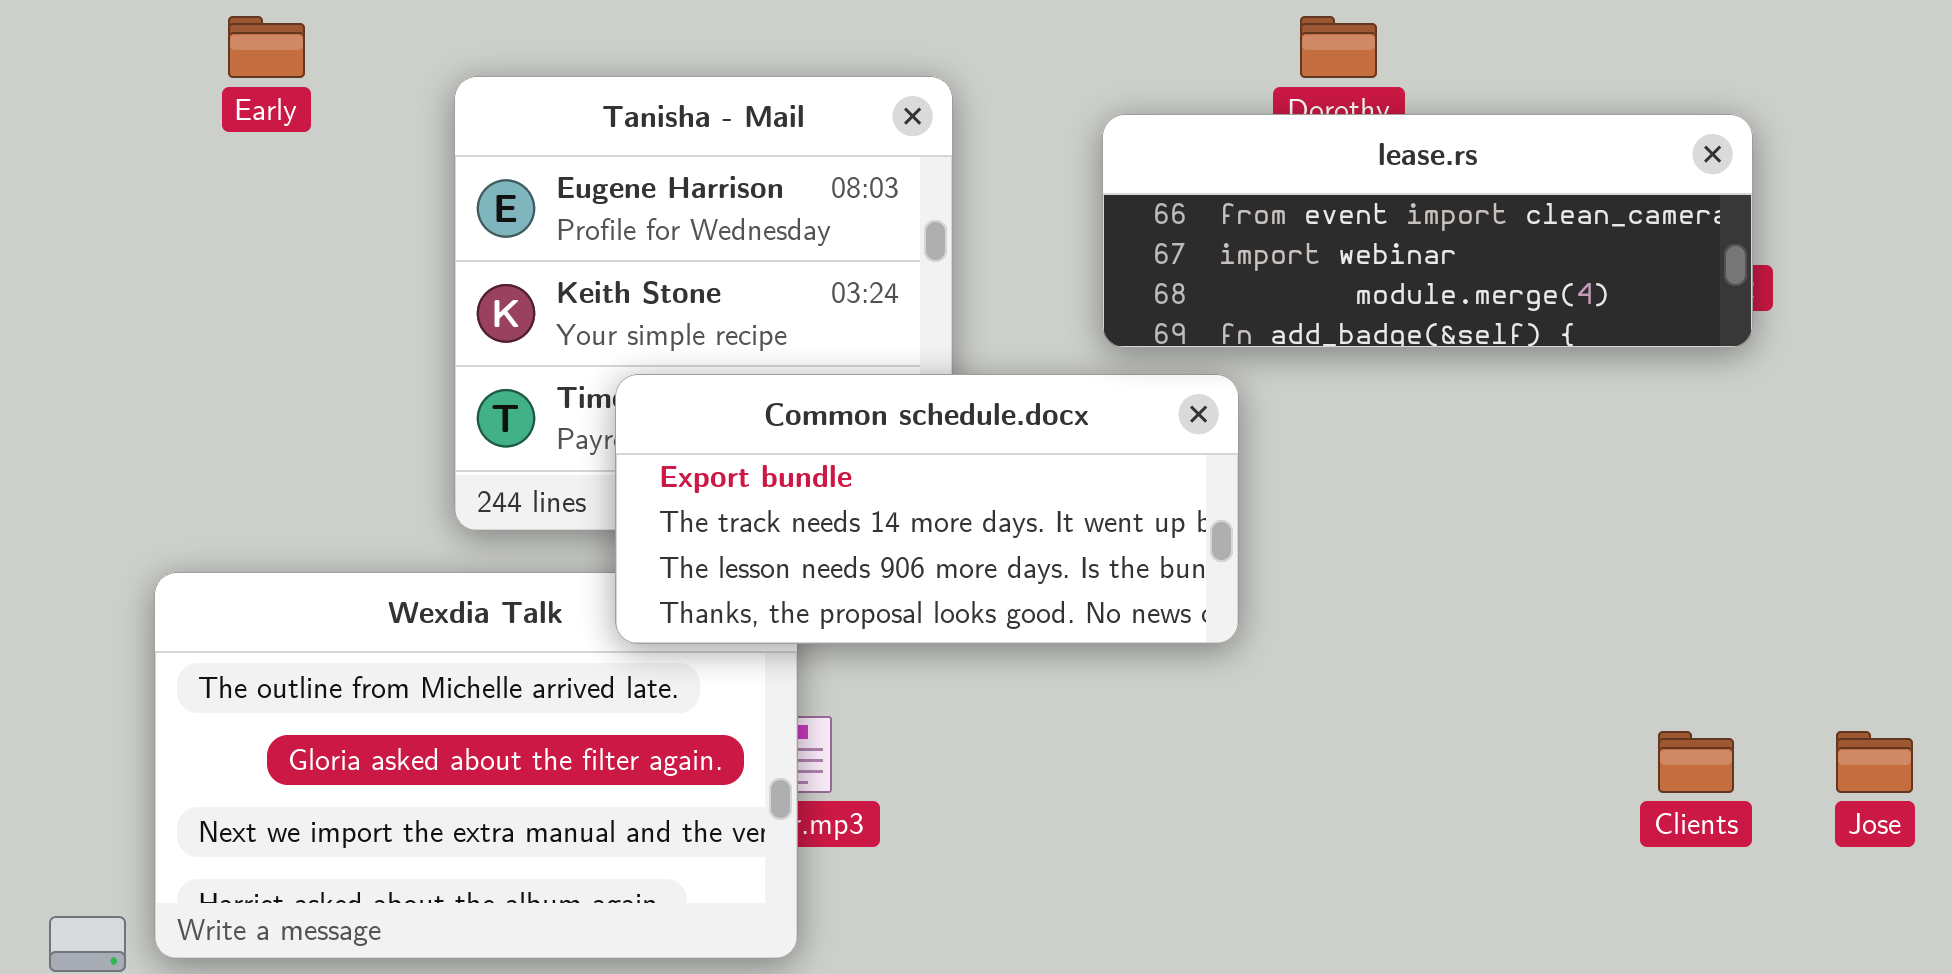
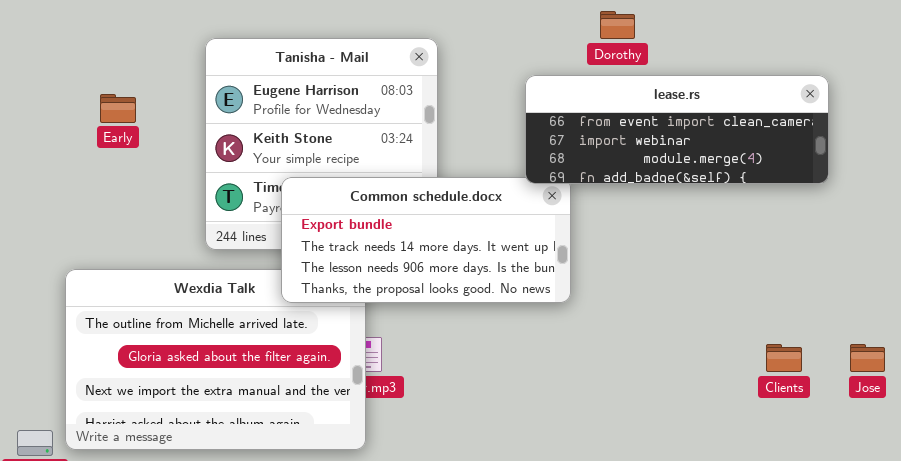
Early: [228,16,305,78] -> [100,94,136,123], moved
lease.rs: [1102,114,1753,348] -> [525,75,829,184], moved

